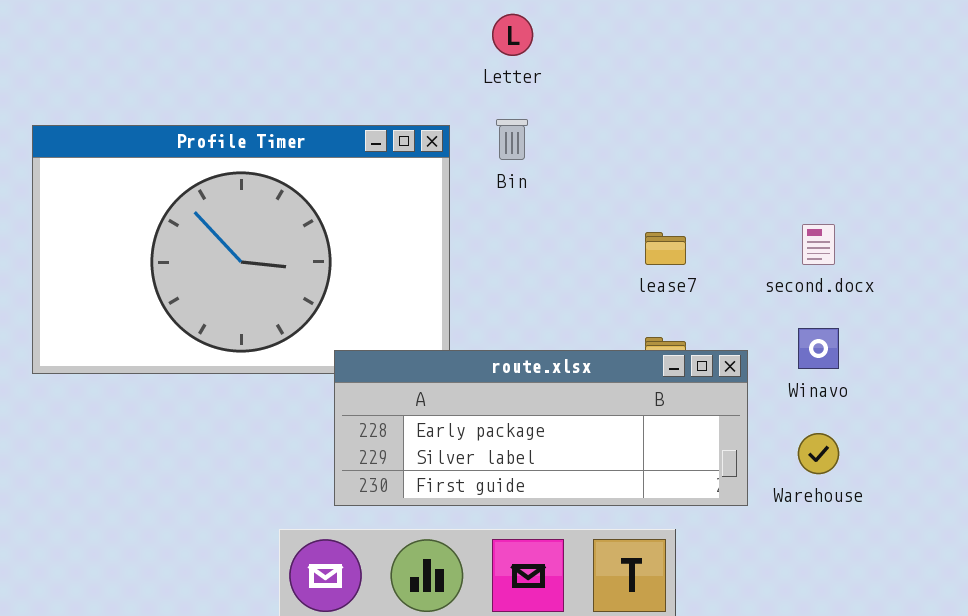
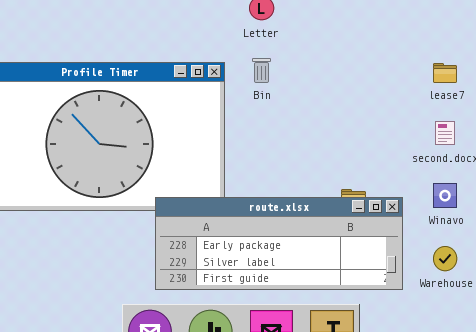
lease7: [645,232,686,265] -> [433,63,457,83], moved

